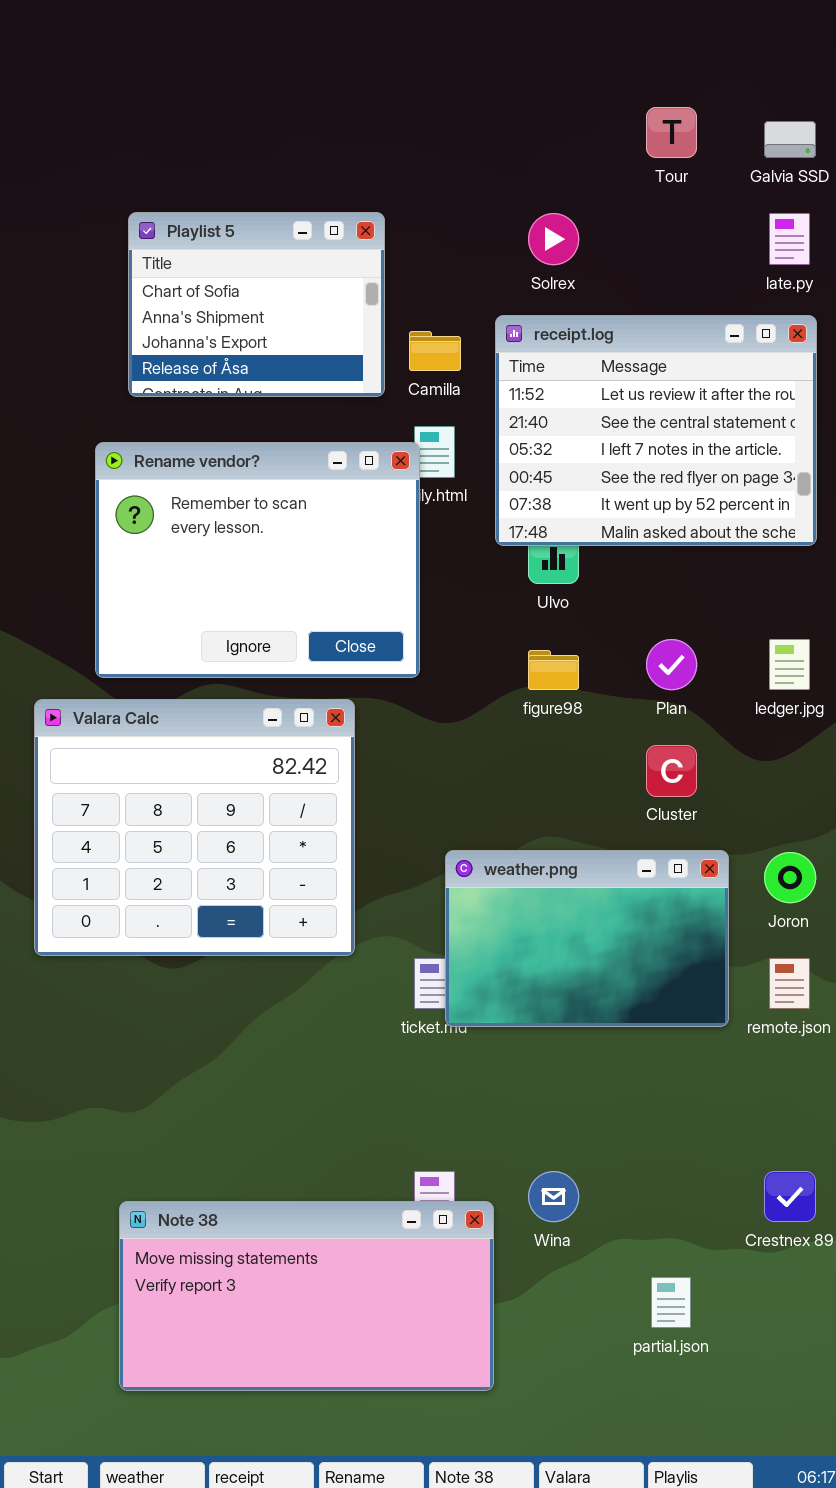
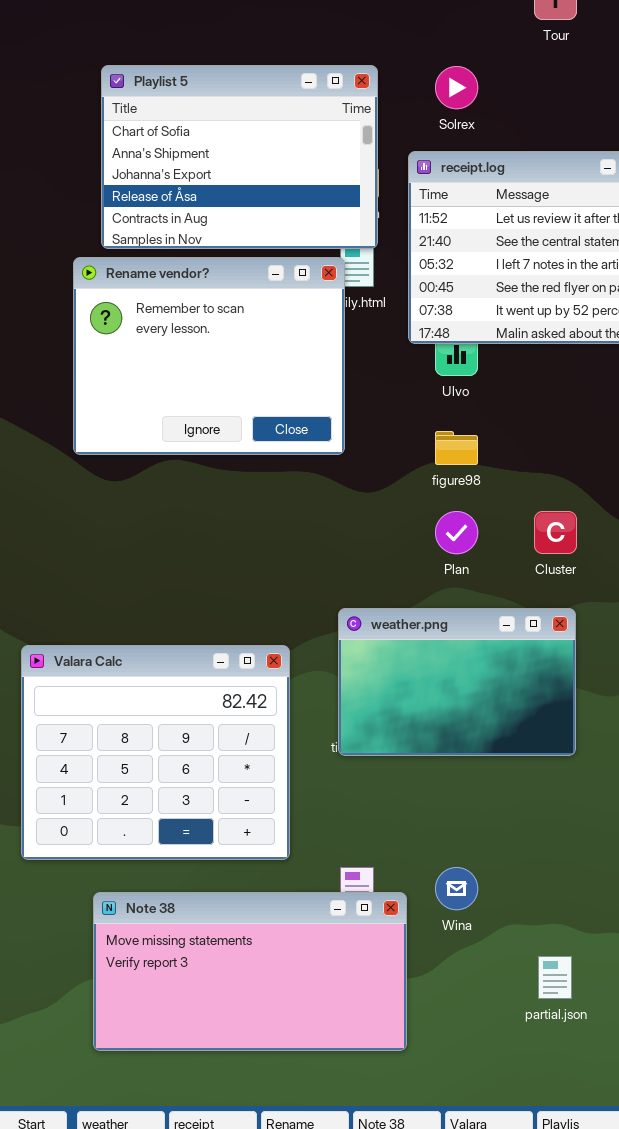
Playlist 5: [128,212,385,397] -> [101,65,378,249], resized
Plan: [646,639,697,690] -> [435,511,478,554], moved
Valara Calc: [34,699,355,956] -> [21,645,290,860], moved
weather.png: [445,850,729,1027] -> [338,608,576,756], moved

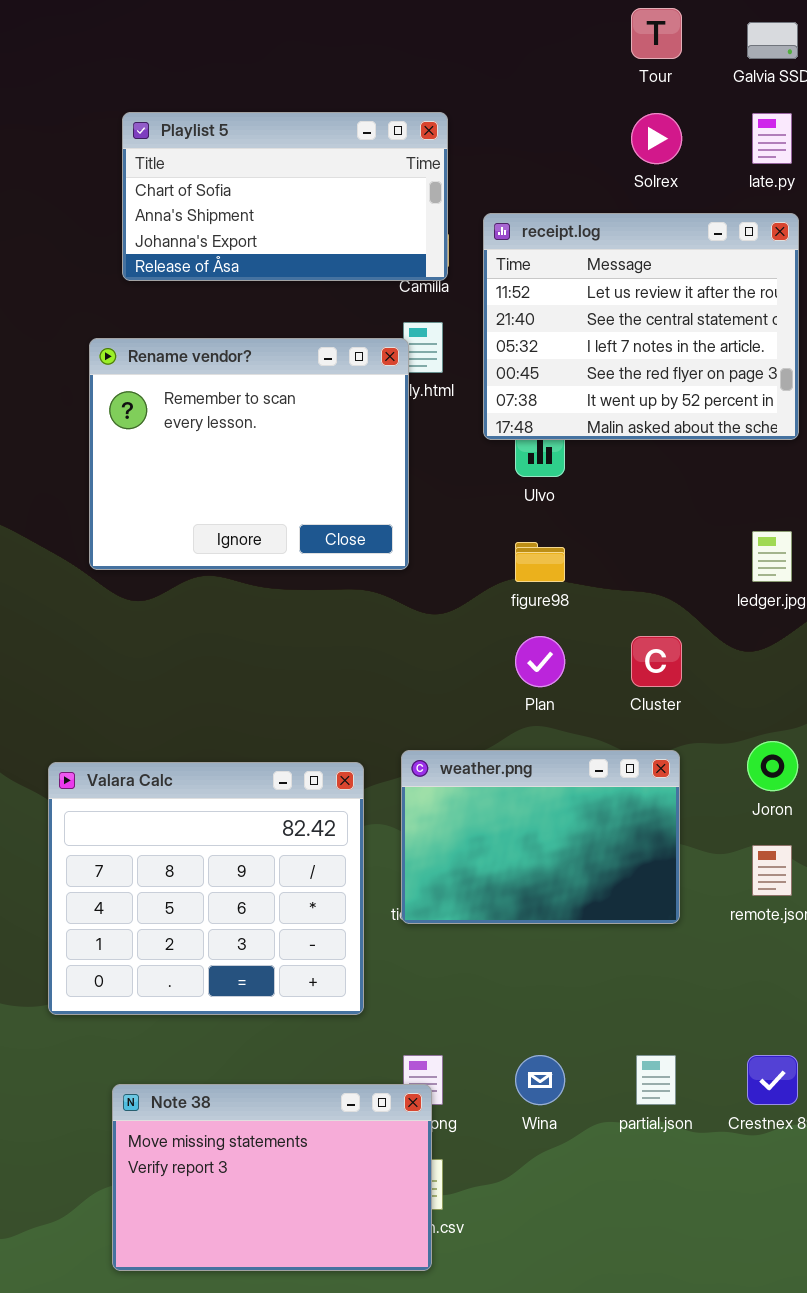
Playlist 5: [101,65,378,249] -> [122,112,448,281], resized
Solrex: [435,66,478,109] -> [631,113,682,164], moved
Valara Calc: [21,645,290,860] -> [48,762,364,1015], moved
Note 38: [93,892,407,1051] -> [112,1084,432,1271], resized
partial.json: [538,956,572,999] -> [636,1055,676,1105], moved

